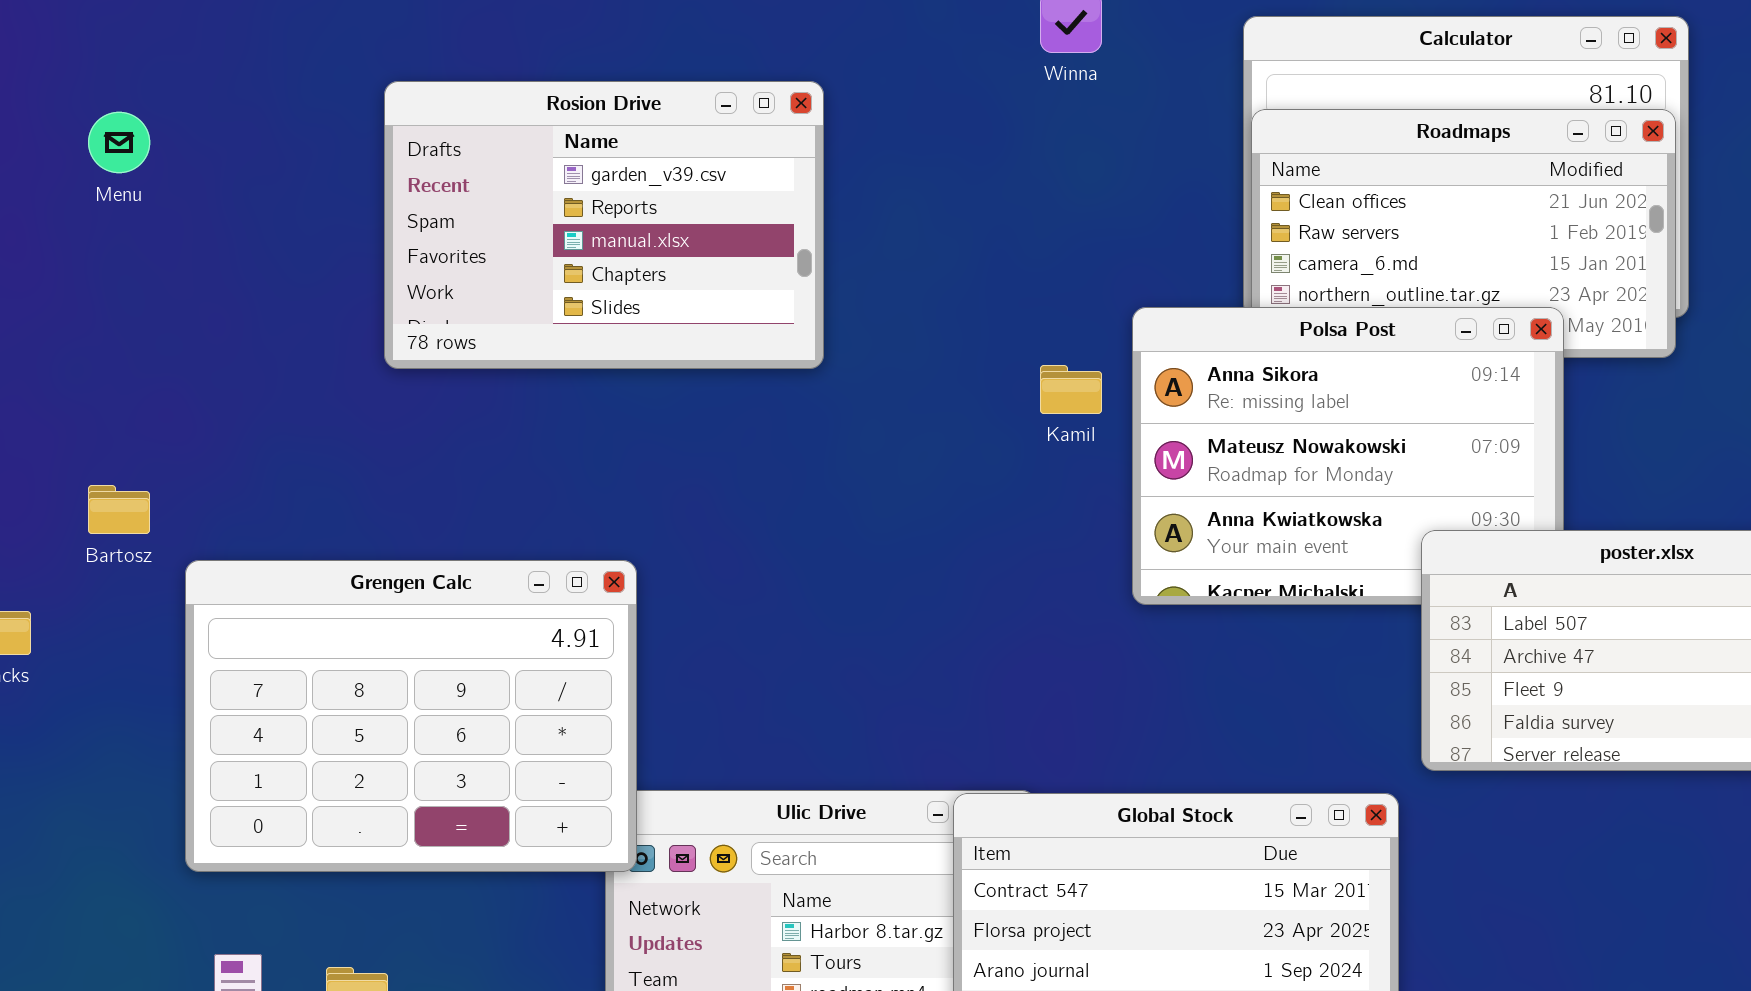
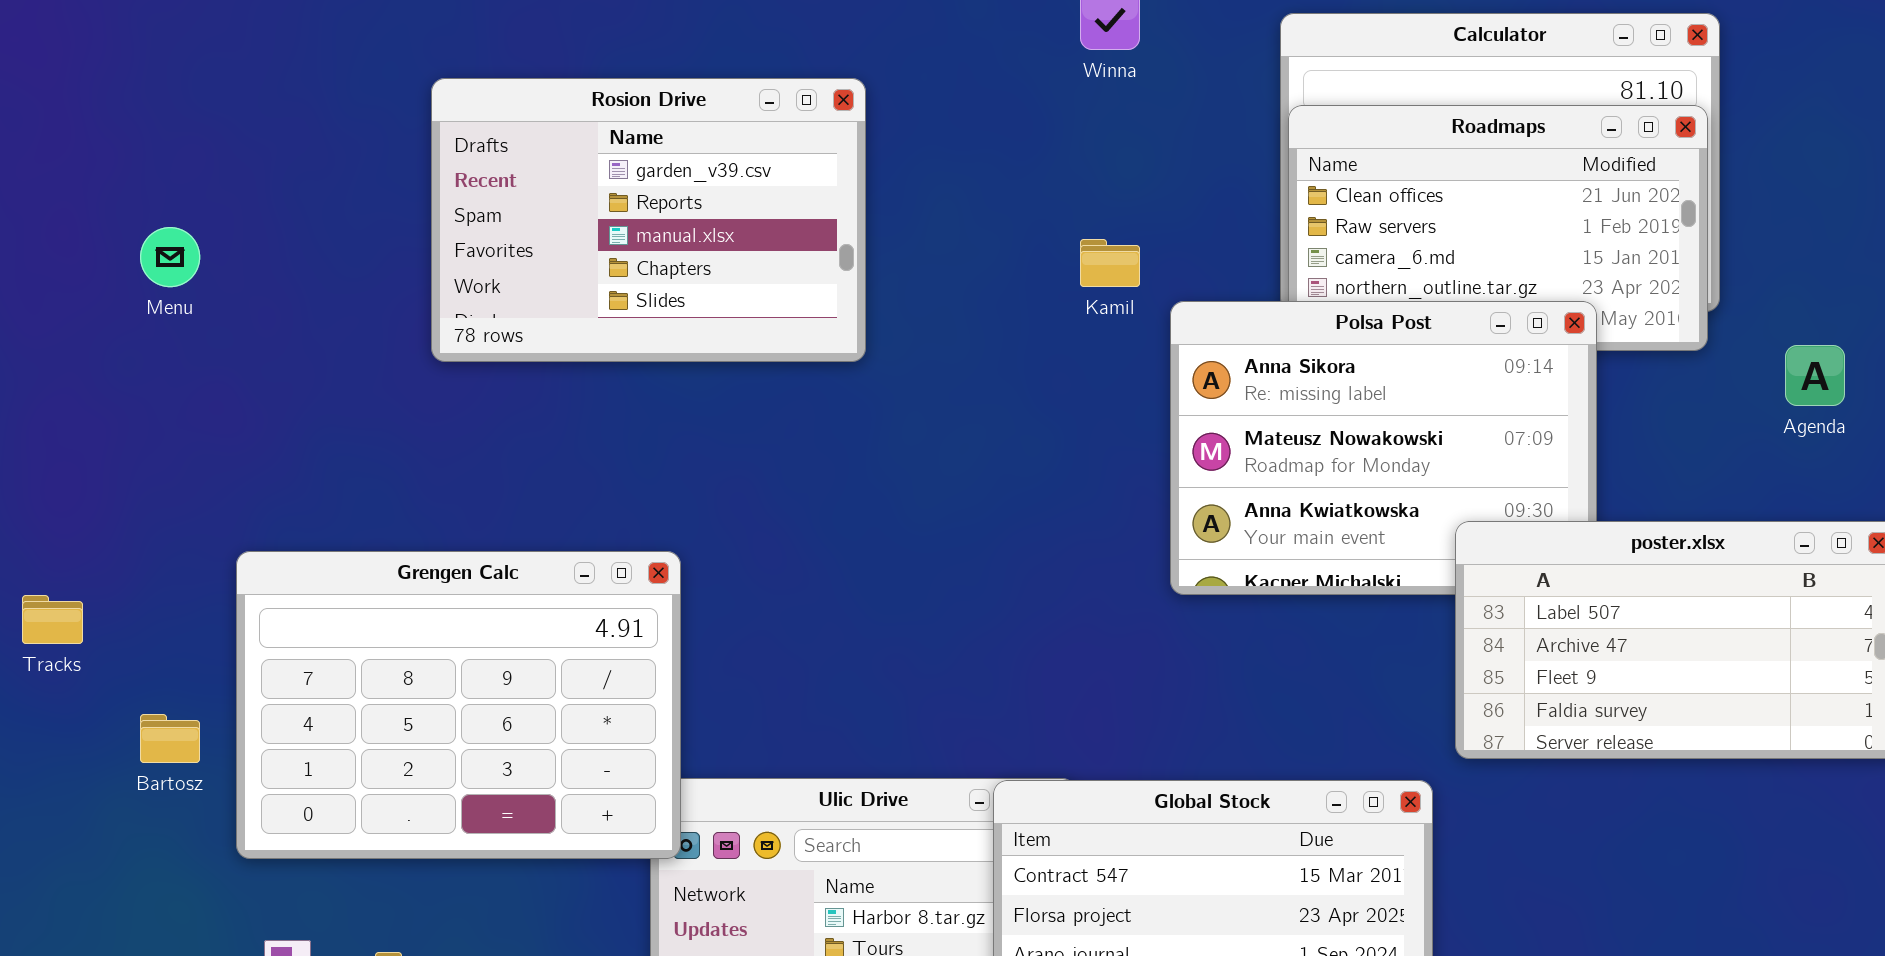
Menu: [88,112,150,173] -> [140,227,200,287], moved
Kamil: [1040,365,1102,414] -> [1080,239,1140,287], moved
Bartosz: [88,485,150,534] -> [140,714,200,763], moved

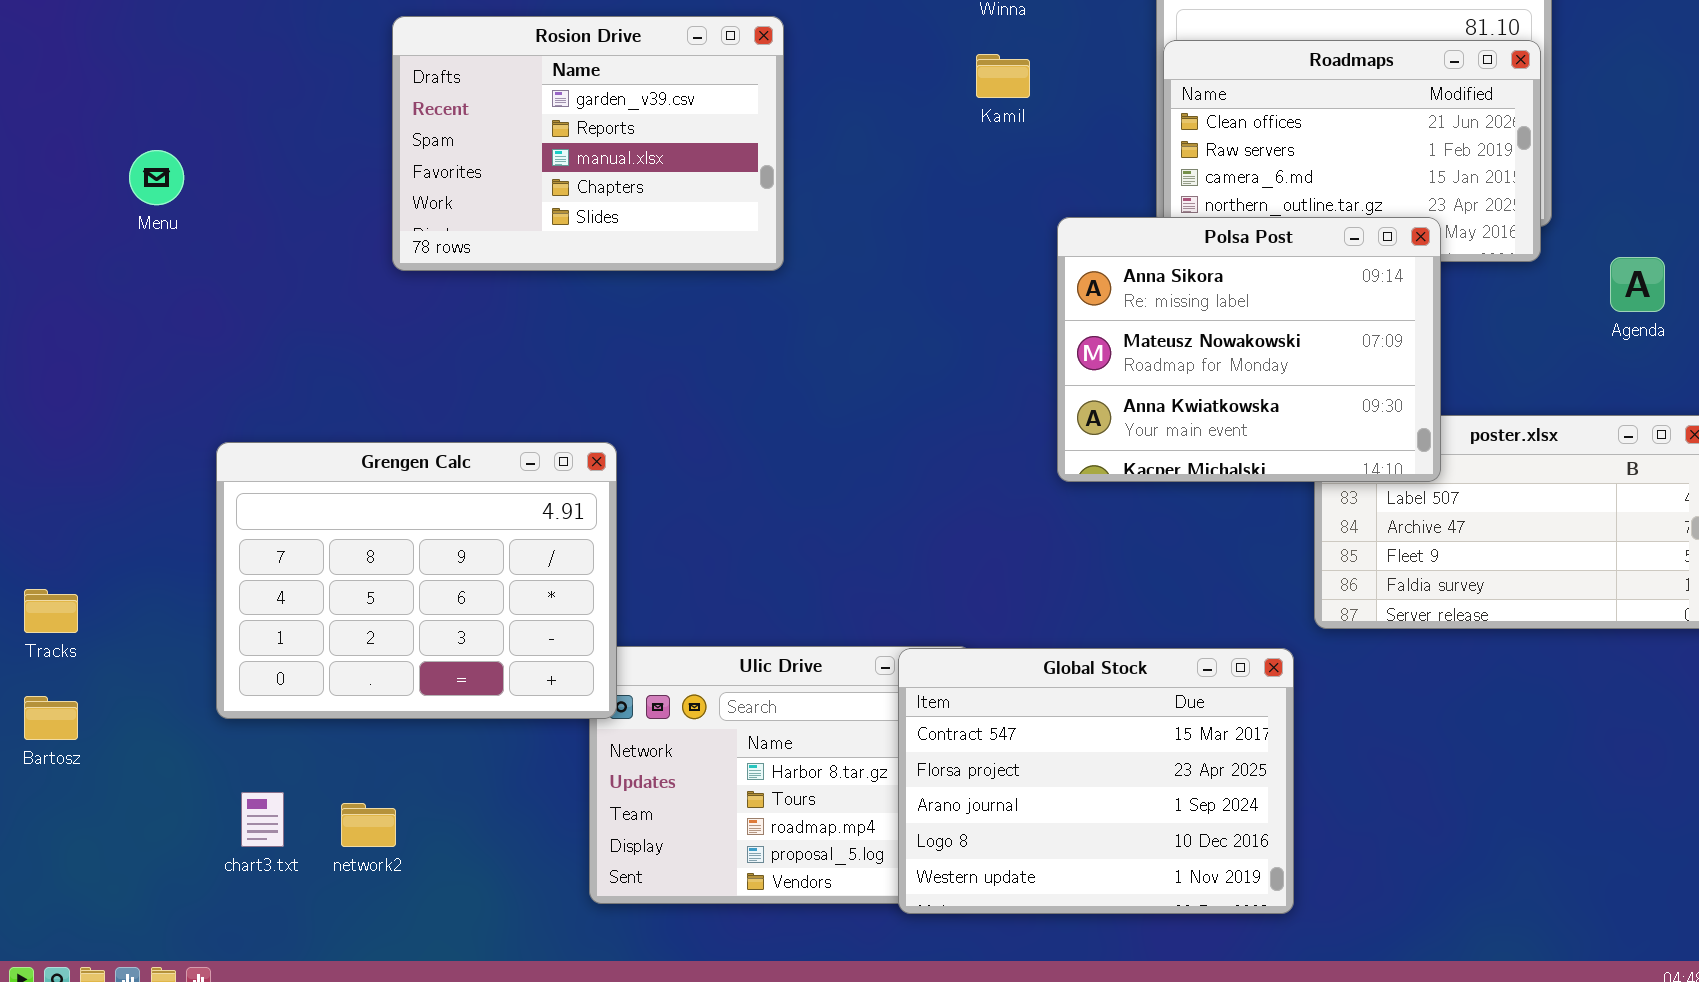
Kamil: [1080,239,1140,287] -> [976,54,1030,98], moved
Polsa Post: [1170,301,1597,595] -> [1057,217,1441,482], raised
Tracks: [22,595,83,644] -> [24,589,78,633], moved
Bartosz: [140,714,200,763] -> [24,696,78,740], moved

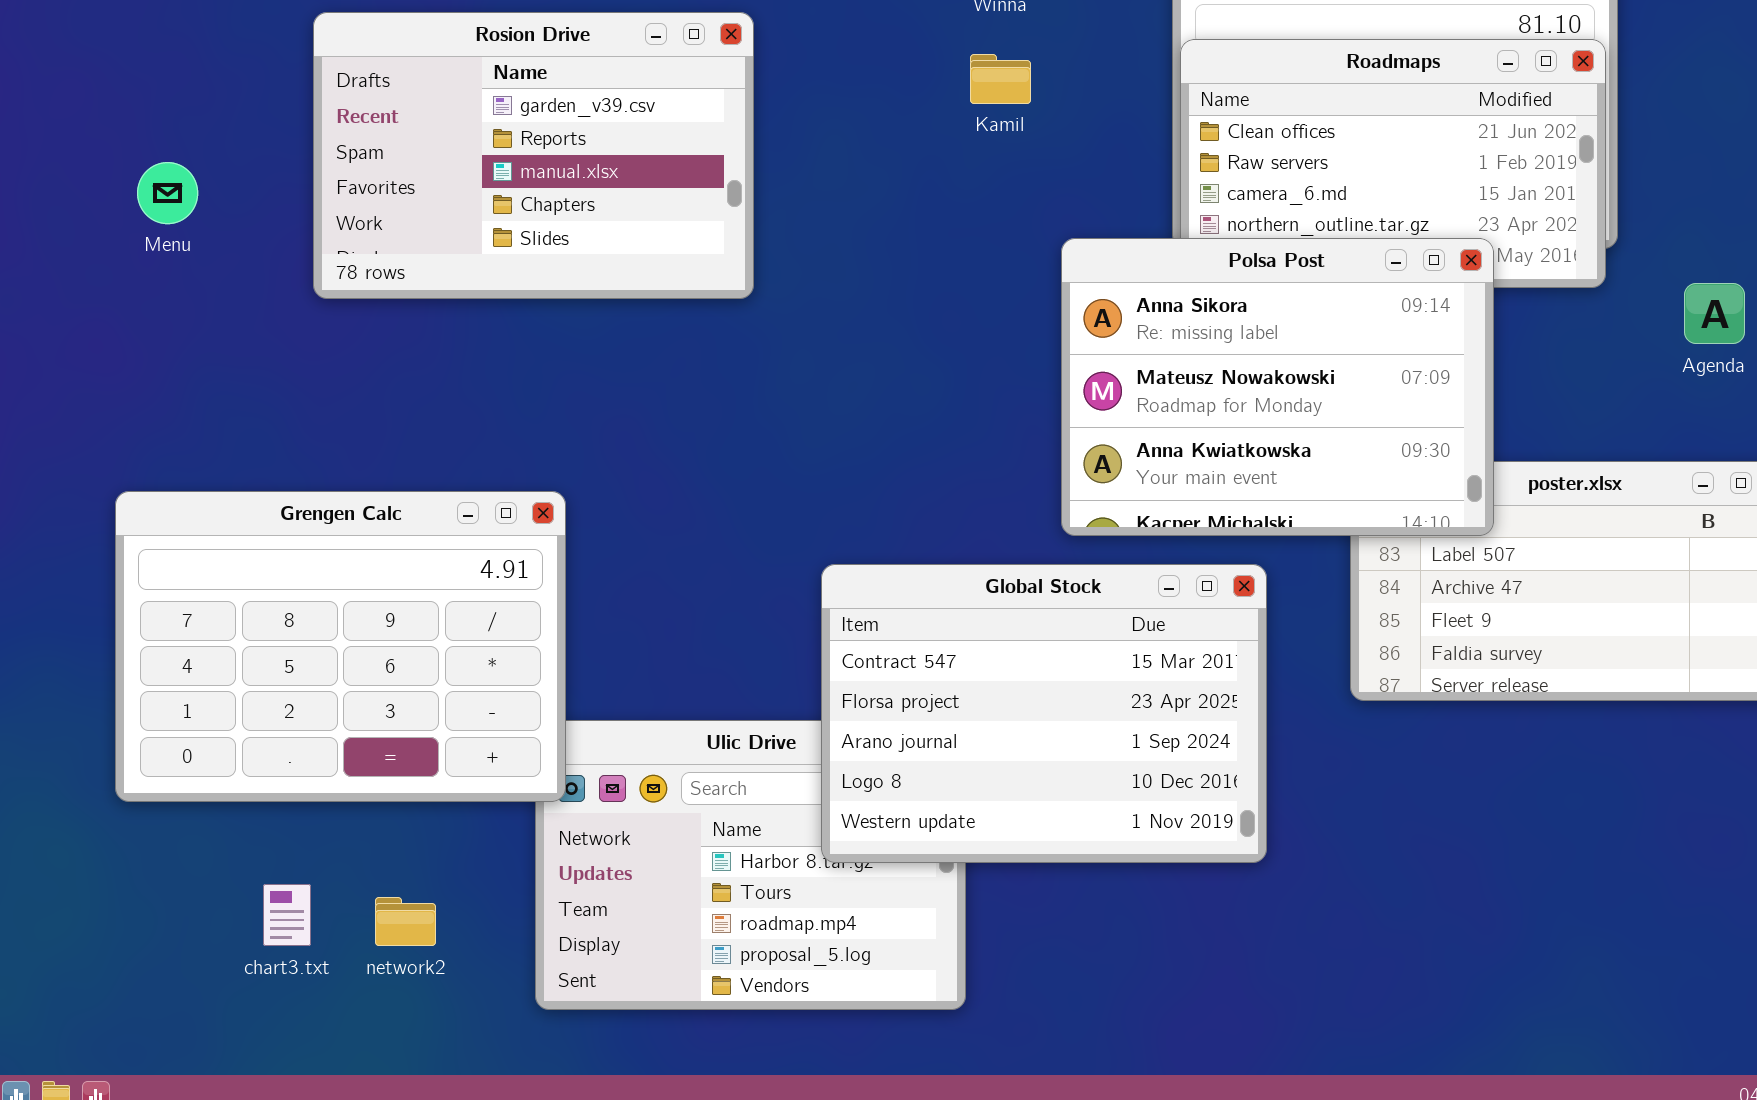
Menu: [129,150,184,205] -> [137,162,198,224], moved
Global Stock: [898,648,1294,914] -> [821,564,1267,863], moved
chart3.txt: [241,792,284,847] -> [263,884,311,946], moved
network2: [341,803,396,847] -> [375,897,436,946], moved

